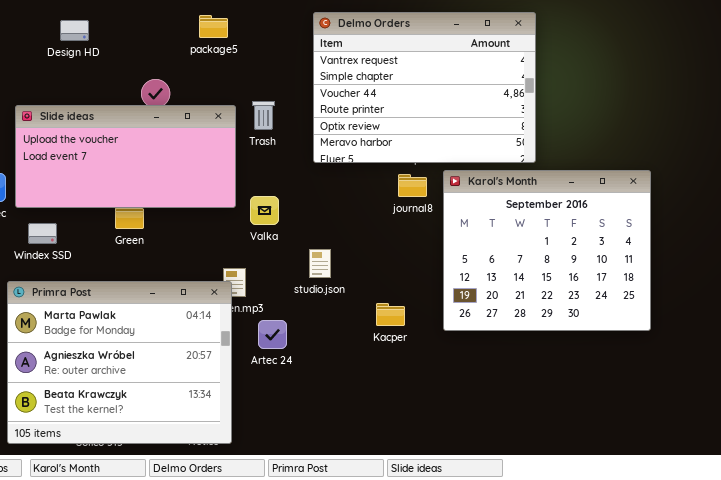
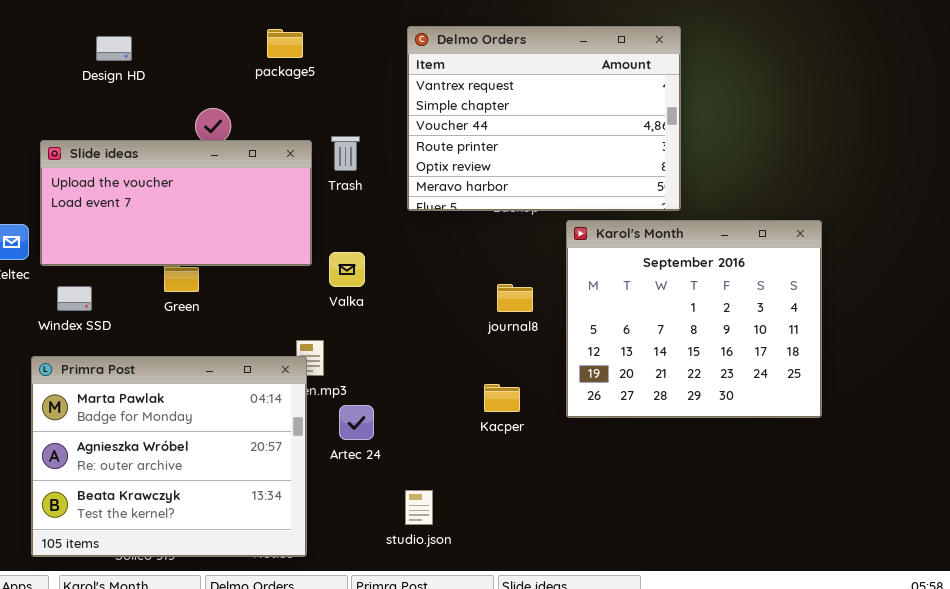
journal8: [398,174,427,197] -> [497,284,533,312], moved
studio.json: [309,249,331,278] -> [405,490,433,525], moved

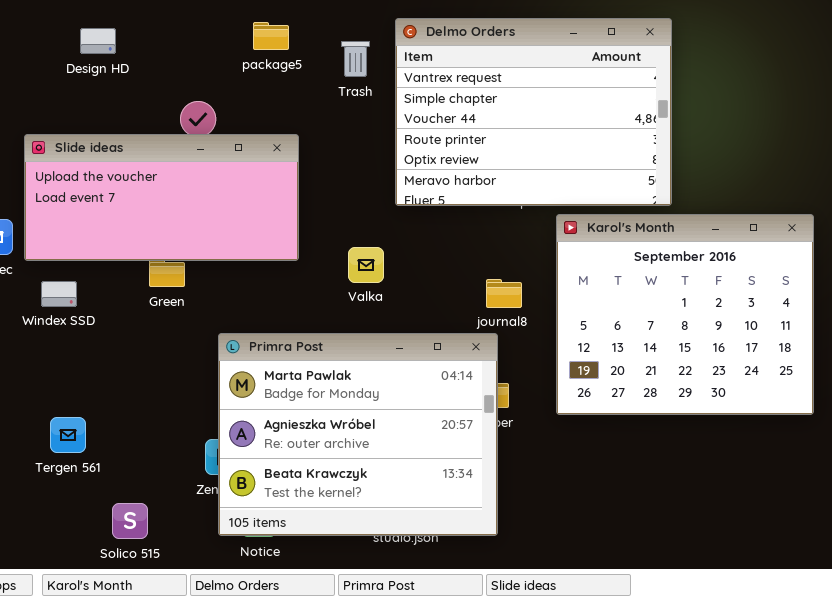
Trash: [331,136,360,171] -> [341,41,370,77], moved
Valka: [329,252,365,287] -> [348,247,384,283], moved
Primra Post: [31,356,307,557] -> [218,333,498,536], moved

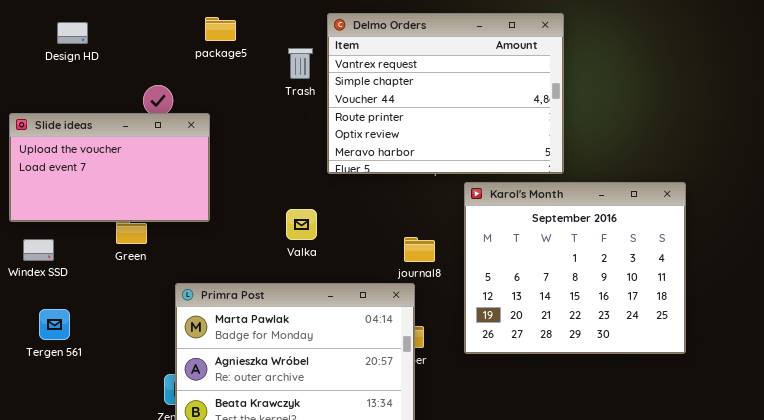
Trash: [341,41,370,77] -> [288,48,313,79], moved
Slide ideas: [24,134,299,261] -> [9,113,210,222], resized
Tergen 561: [50,417,86,453] -> [39,309,70,340], moved

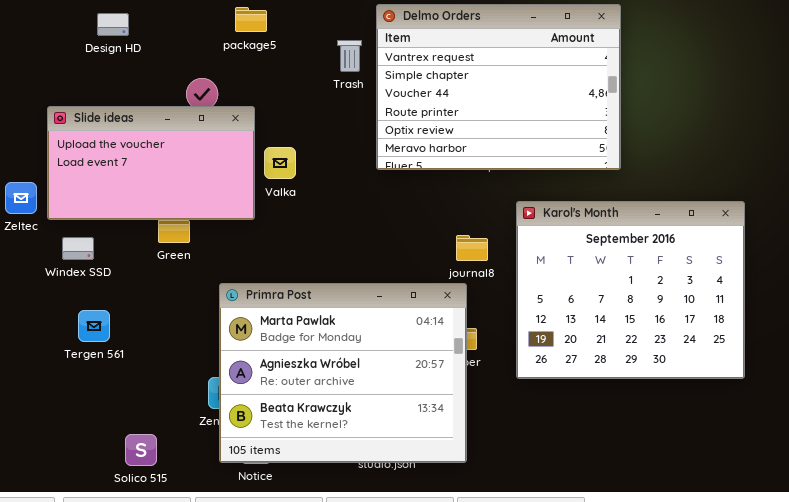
package5: [205,17,236,41] -> [235,7,267,32], moved
Karol's Month: [464,182,686,354] -> [516,201,745,379], moved
Valka: [286,209,317,240] -> [264,147,296,179], moved

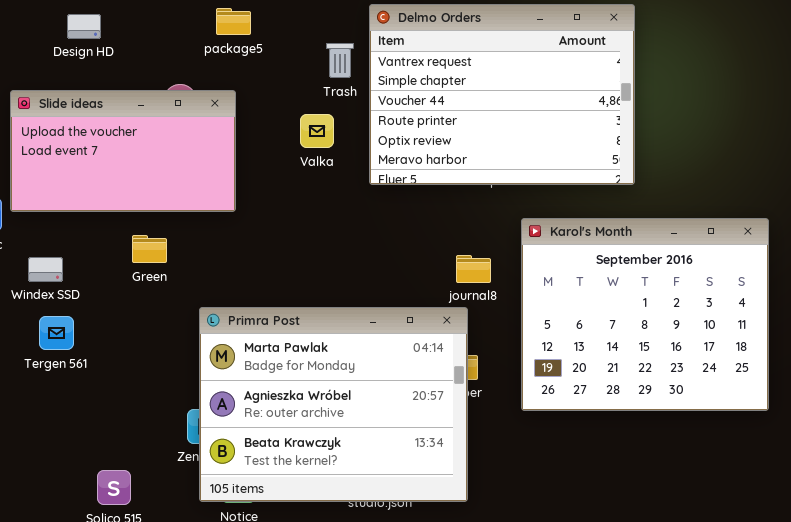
Slide ideas: [47,106,255,220] -> [10,90,236,212], moved
Valka: [264,147,296,179] -> [300,114,334,148], moved
Tergen 561: [78,310,110,342] -> [39,316,74,350], moved

